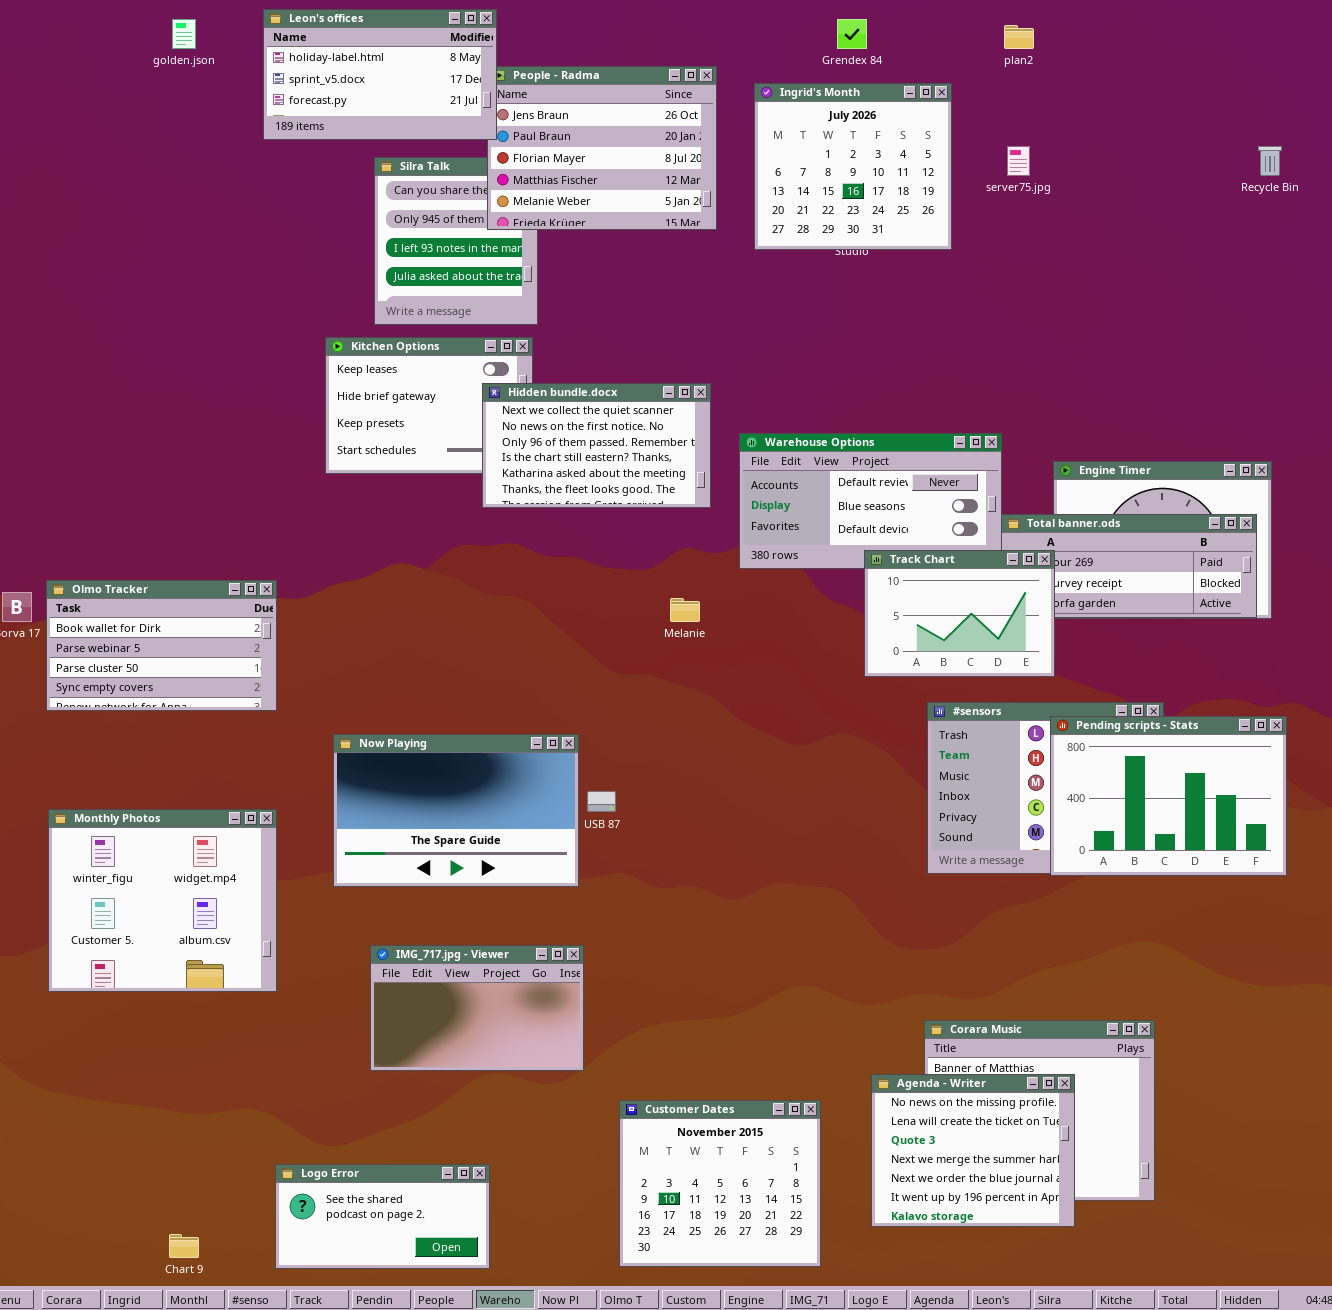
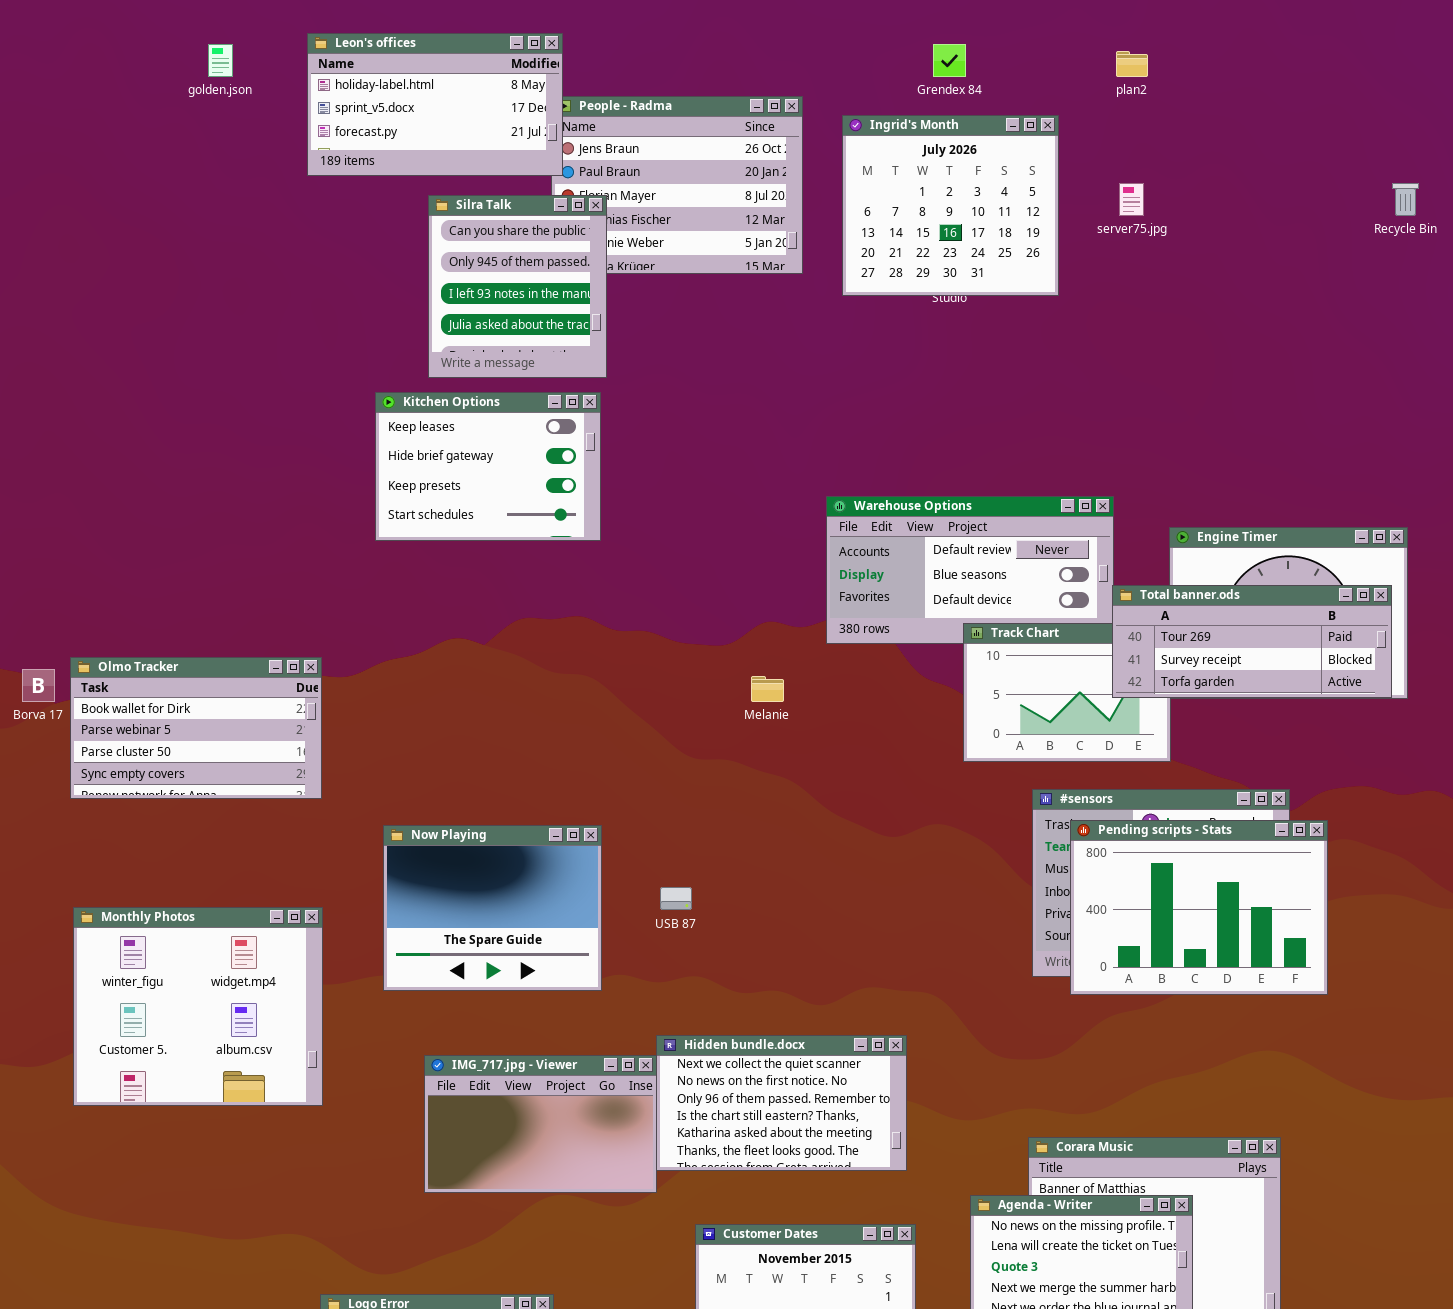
Silra Talk: [374,157,538,325] -> [428,195,607,378], raised
Hidden bundle.docx: [482,383,711,508] -> [656,1035,907,1171], moved
Total banner.ods: [1001,514,1257,618] -> [1112,585,1392,698], raised
Pending scripts - Stats: [1050,716,1287,876] -> [1070,820,1328,995], moved
Now Playing: [333,734,579,887] -> [383,825,602,991], resized

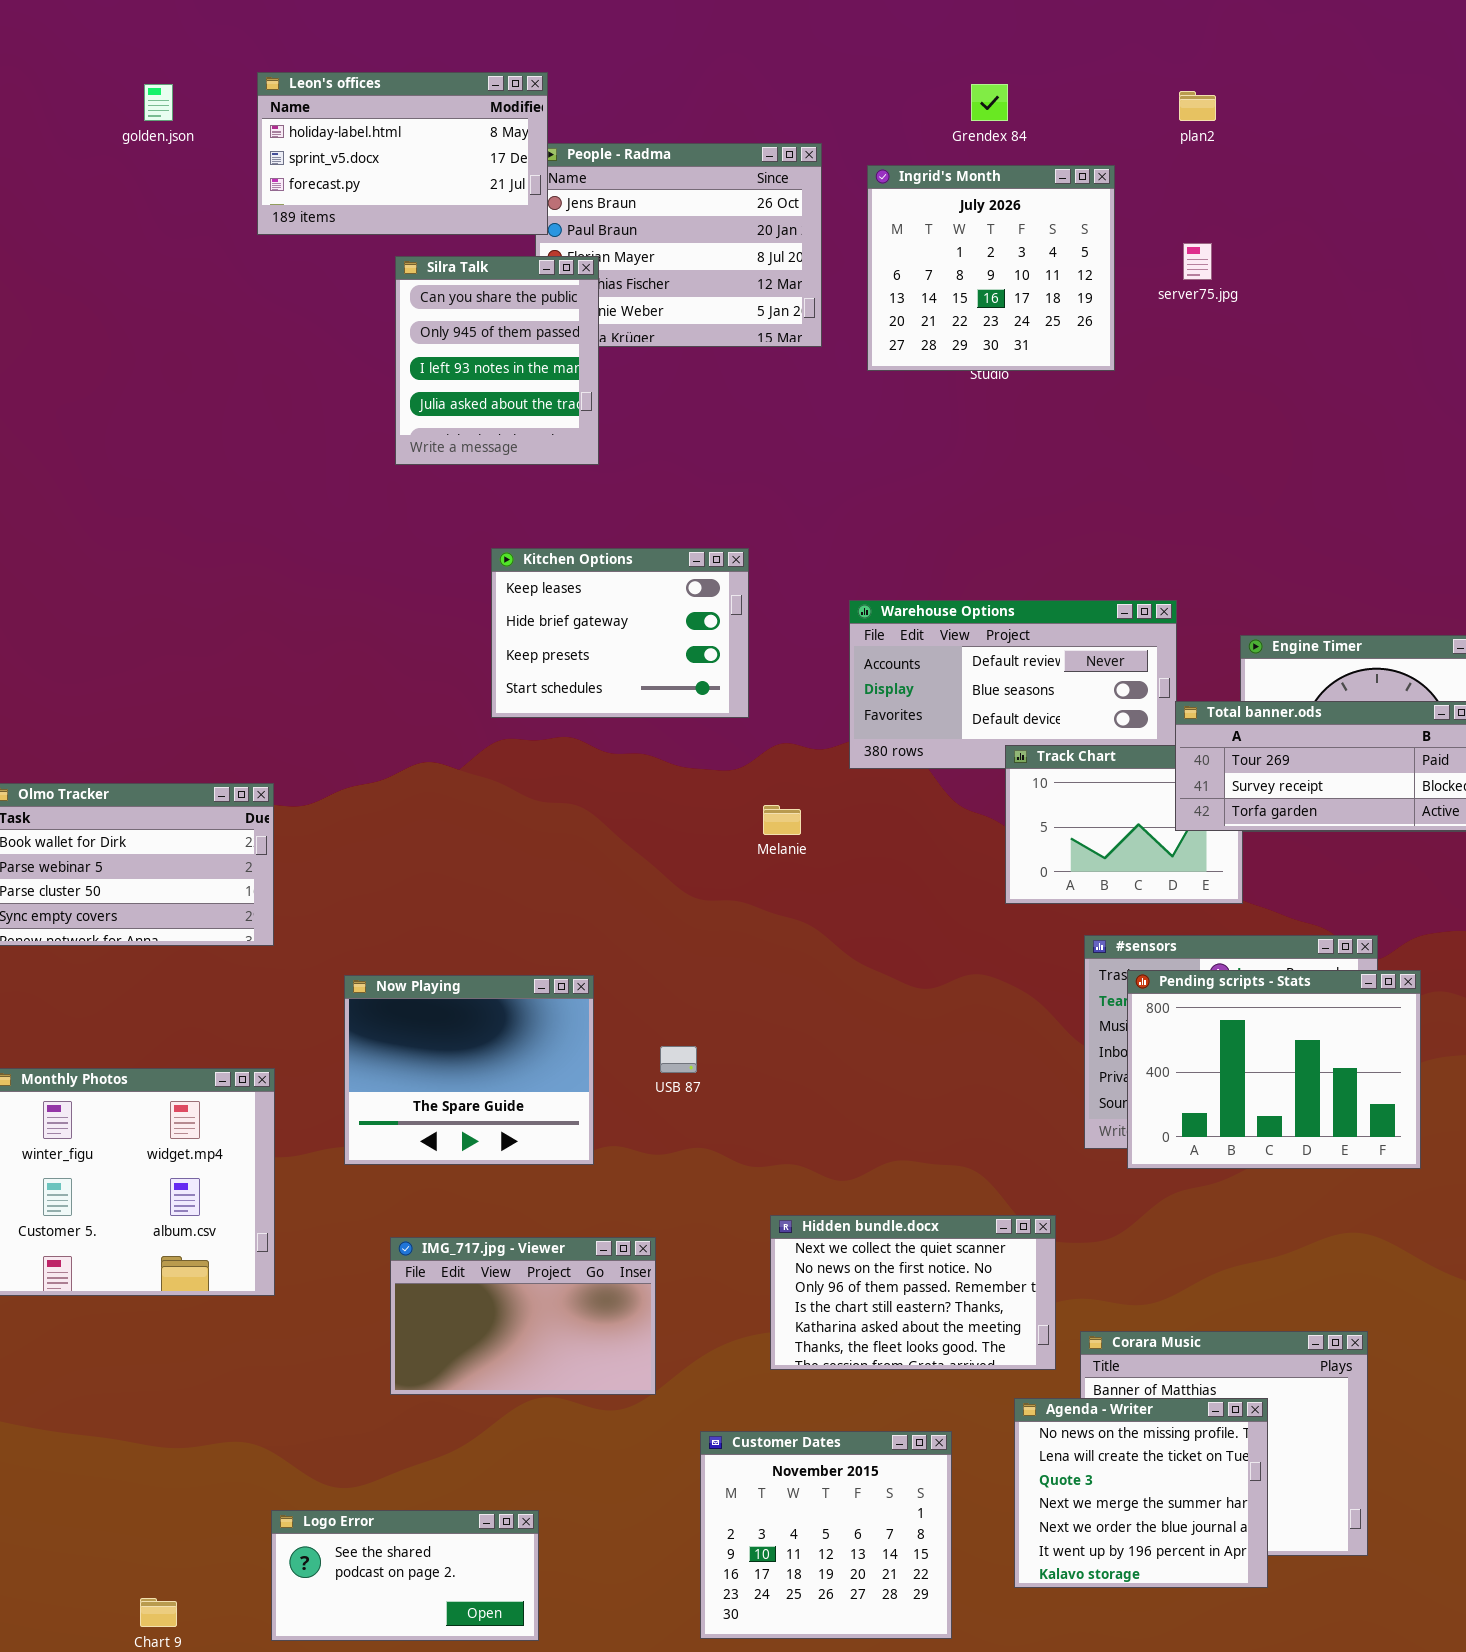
Kitchen Options: [375,392,601,541] -> [491,548,749,718], moved
Hidden bundle.docx: [656,1035,907,1171] -> [770,1215,1056,1370], moved

